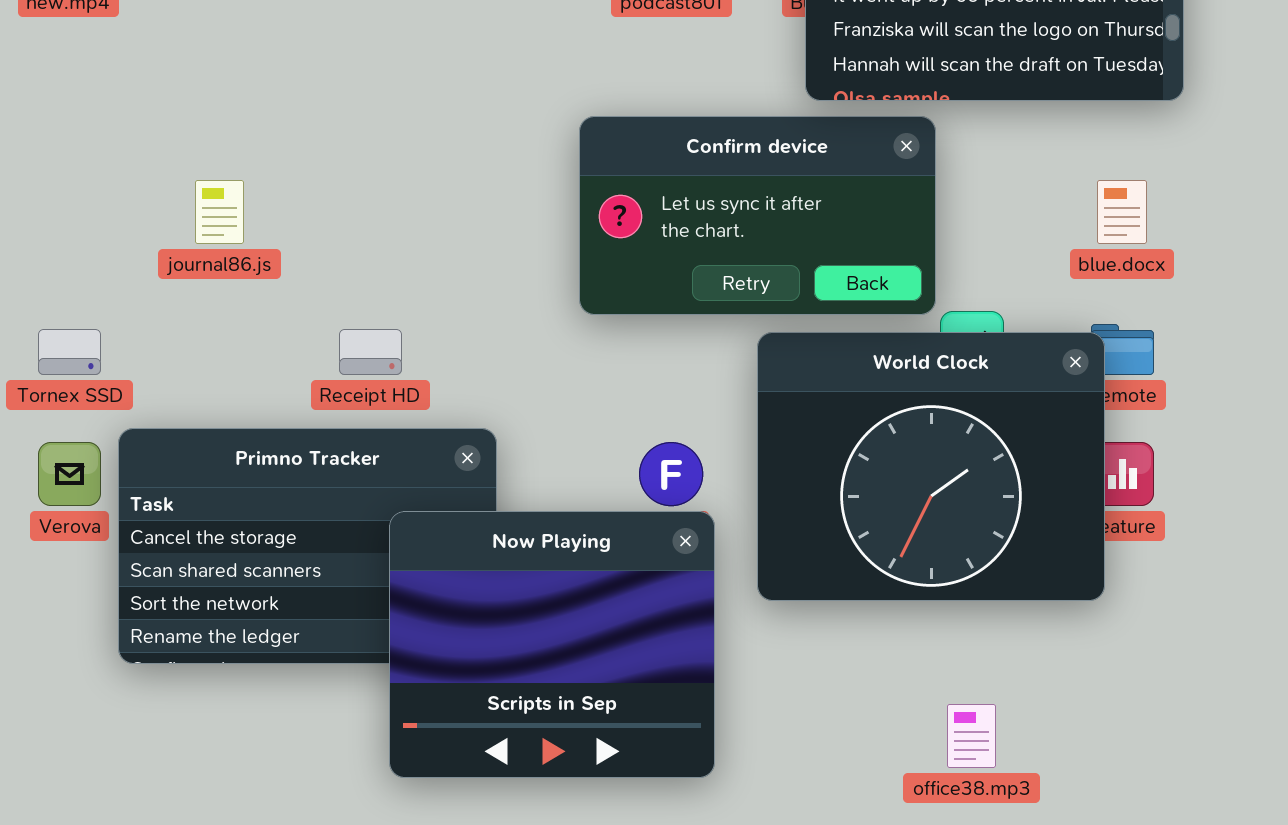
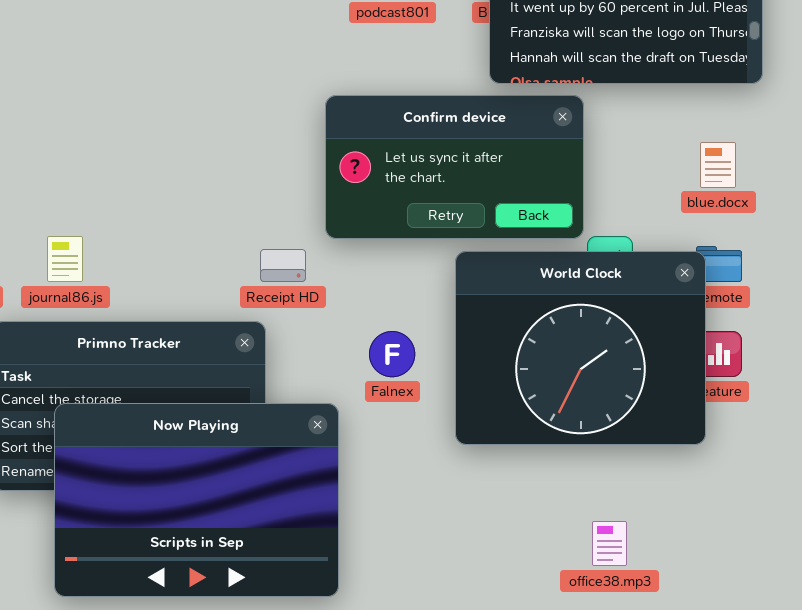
journal86.js: [195,180,244,244] -> [47,236,83,282], moved
Receipt HD: [339,329,402,375] -> [260,249,306,282], moved
Now Playing: [389,511,715,778] -> [54,403,339,597], moved, resized

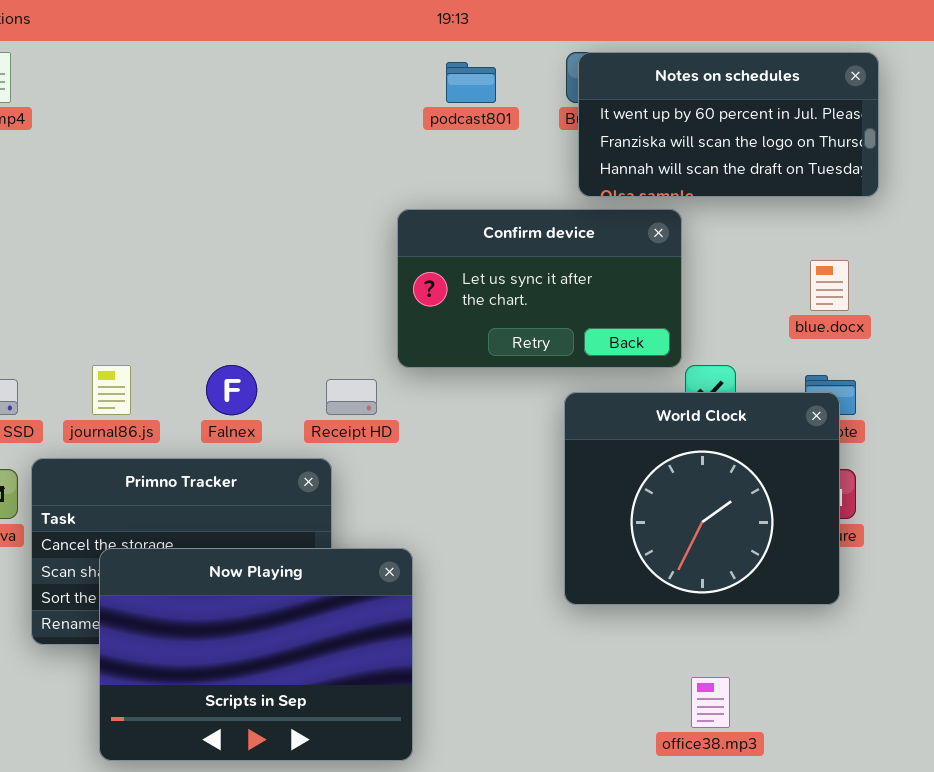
World Clock: [455,251,706,445] -> [564,392,840,605], moved
Falnex: [369,331,415,377] -> [206,365,257,415], moved

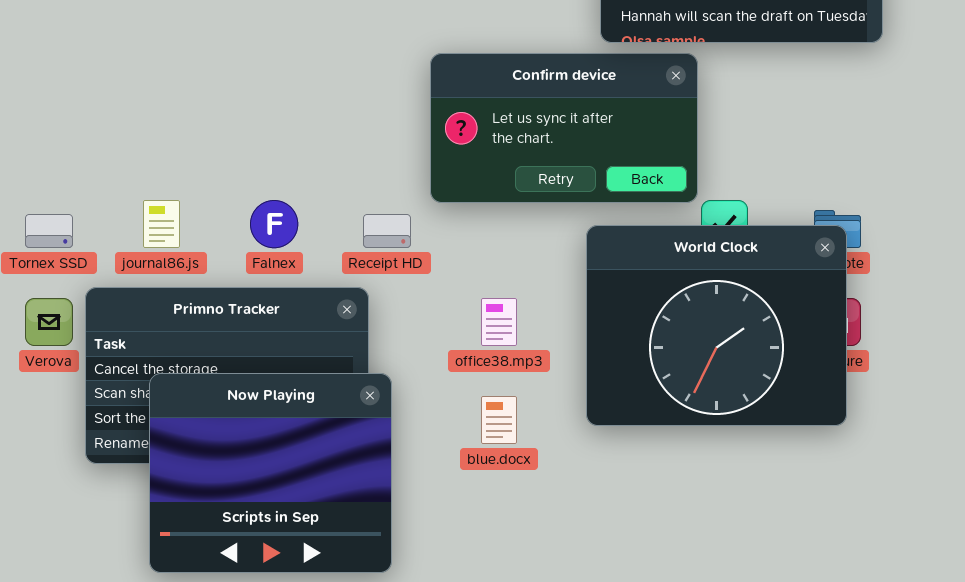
blue.docx: [810,260,849,311] -> [481,396,517,444], moved
Now Playing: [99,548,413,761] -> [149,373,392,573], resized
office38.mp3: [691,677,730,728] -> [481,298,517,346], moved

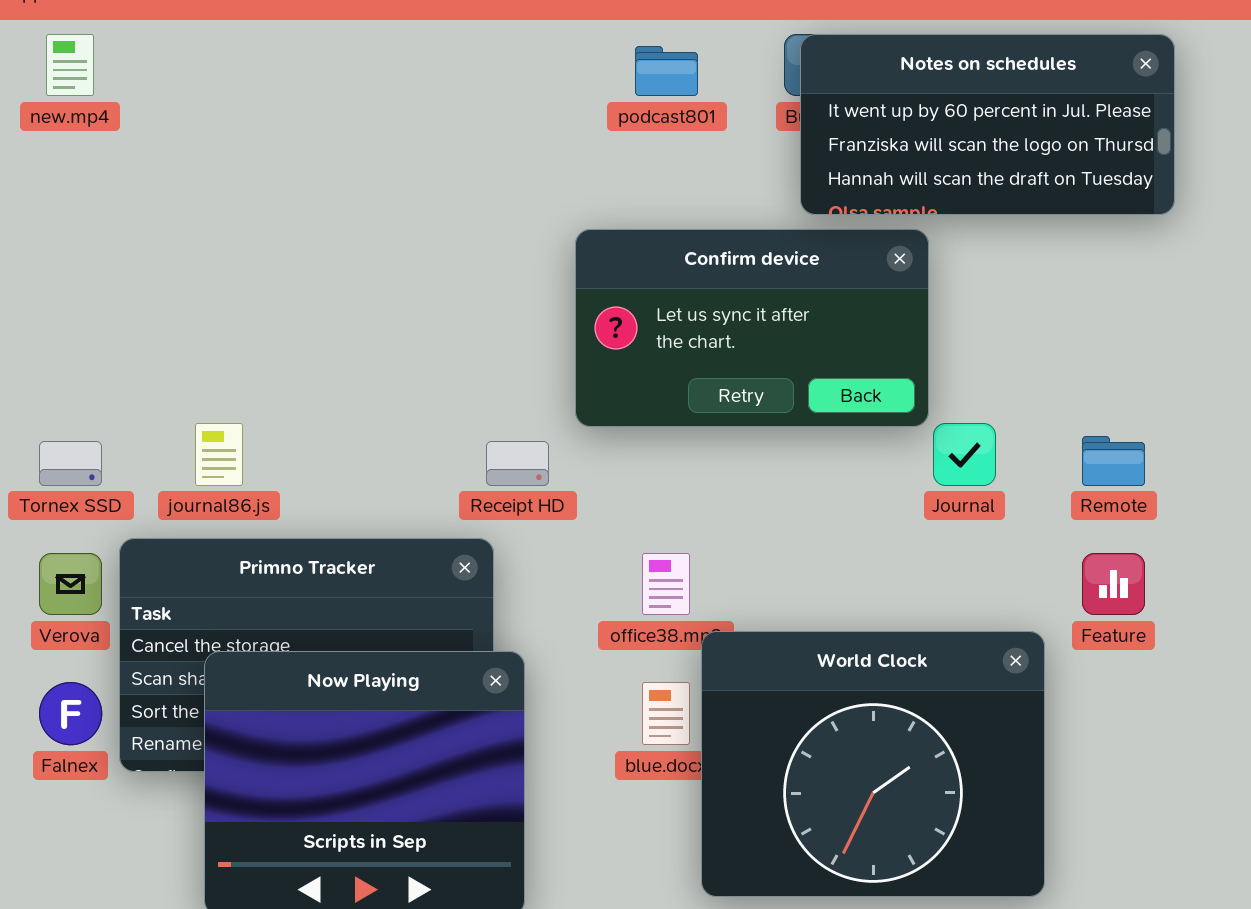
Falnex: [250,200,298,248] -> [39,682,102,745], moved
World Clock: [586,225,847,426] -> [701,631,1045,897], moved

